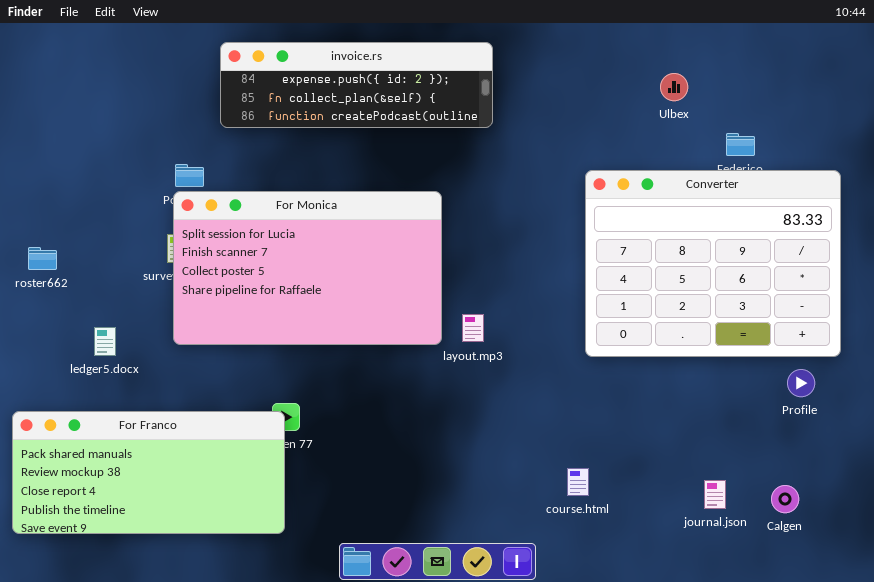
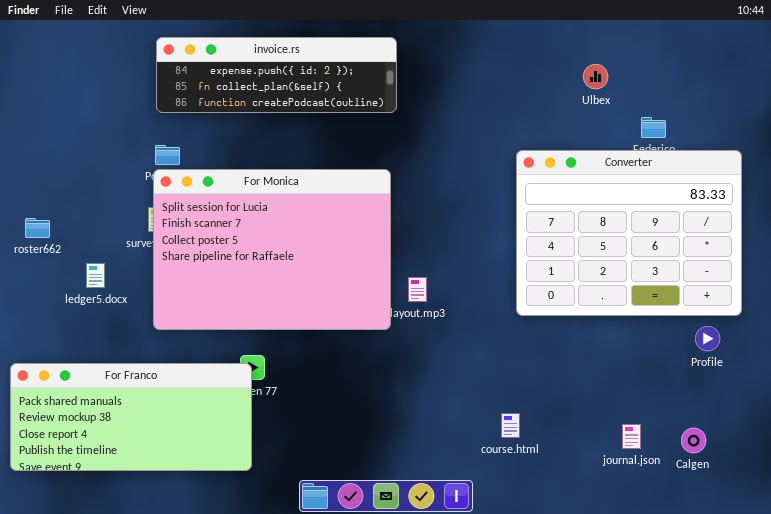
invoice.rs: [220,42,493,128] -> [156,37,397,113], moved
For Monica: [173,191,442,345] -> [153,169,391,330], resized
ledger5.docx: [94,327,116,356] -> [86,263,105,288], moved

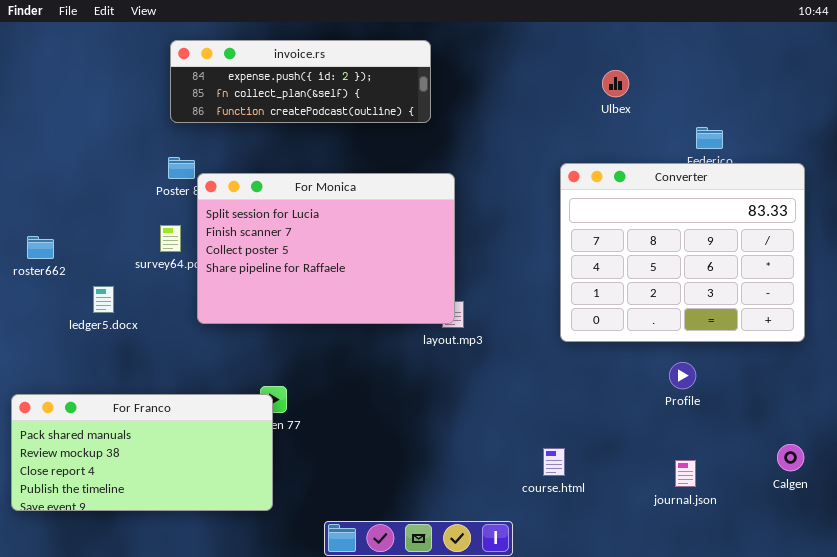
Ulbex: [583,64,608,89] -> [602,70,629,97], moved
For Monica: [153,169,391,330] -> [197,173,455,324], moved, resized
Profile: [695,326,720,351] -> [669,362,696,389], moved
Calgen: [681,428,706,453] -> [777,444,804,471], moved

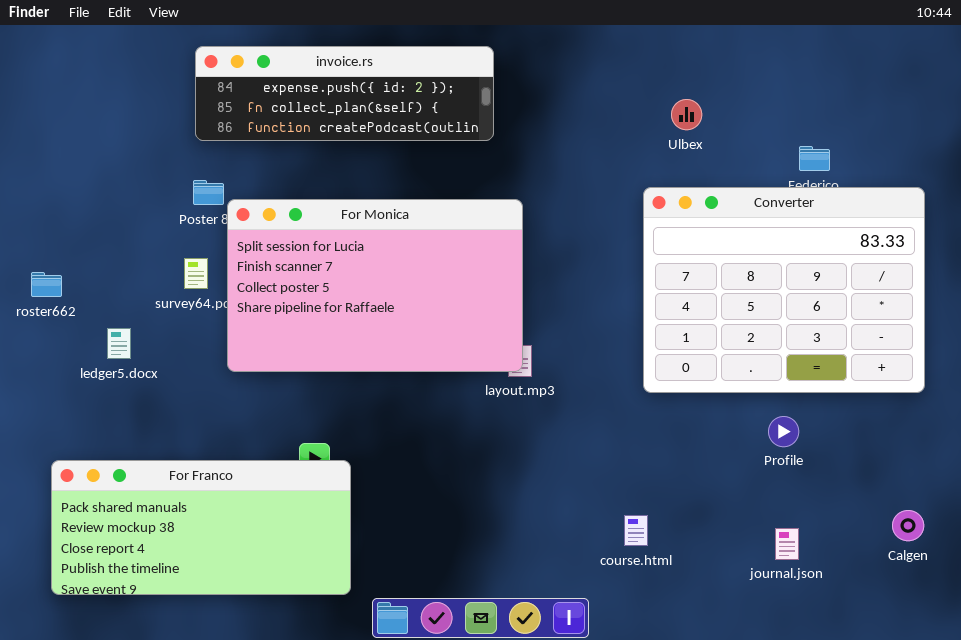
Ulbex: [602,70,629,97] -> [671,99,702,130], moved
For Franco: [11,394,273,511] -> [51,460,351,595], moved

